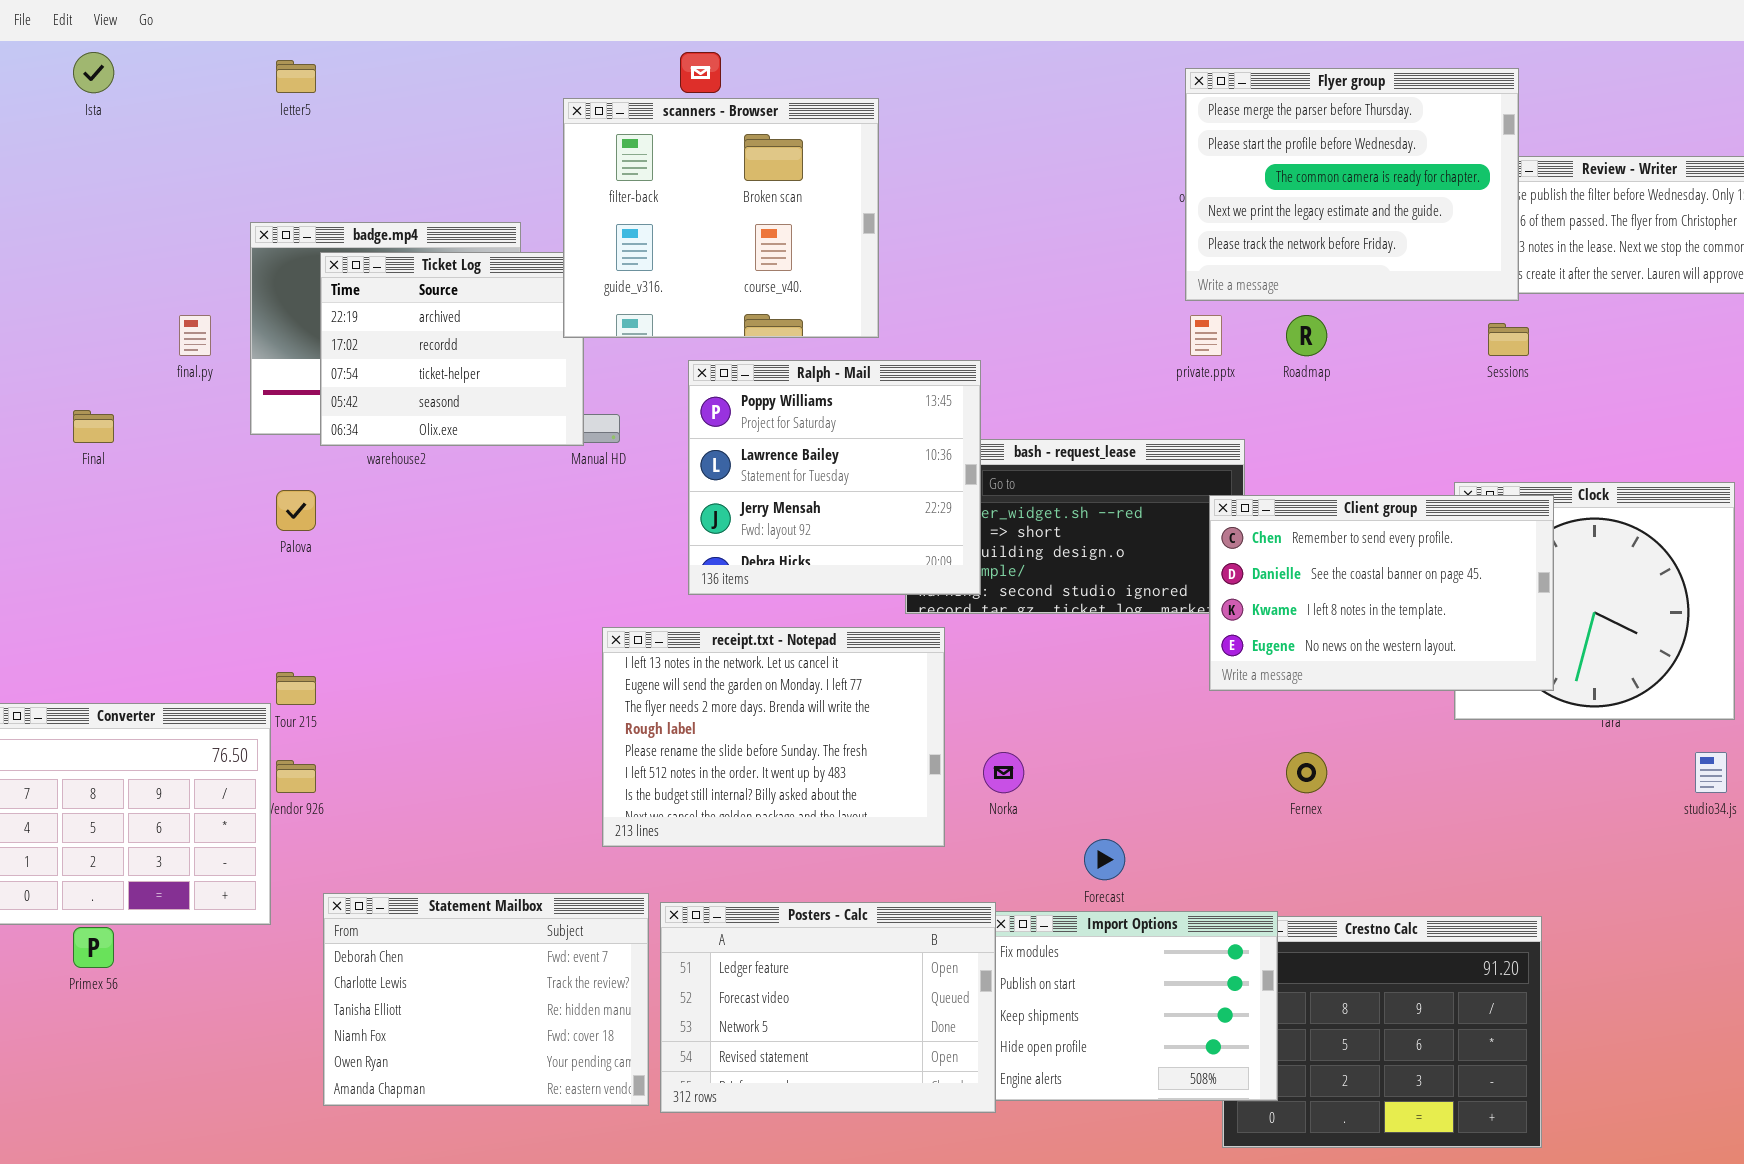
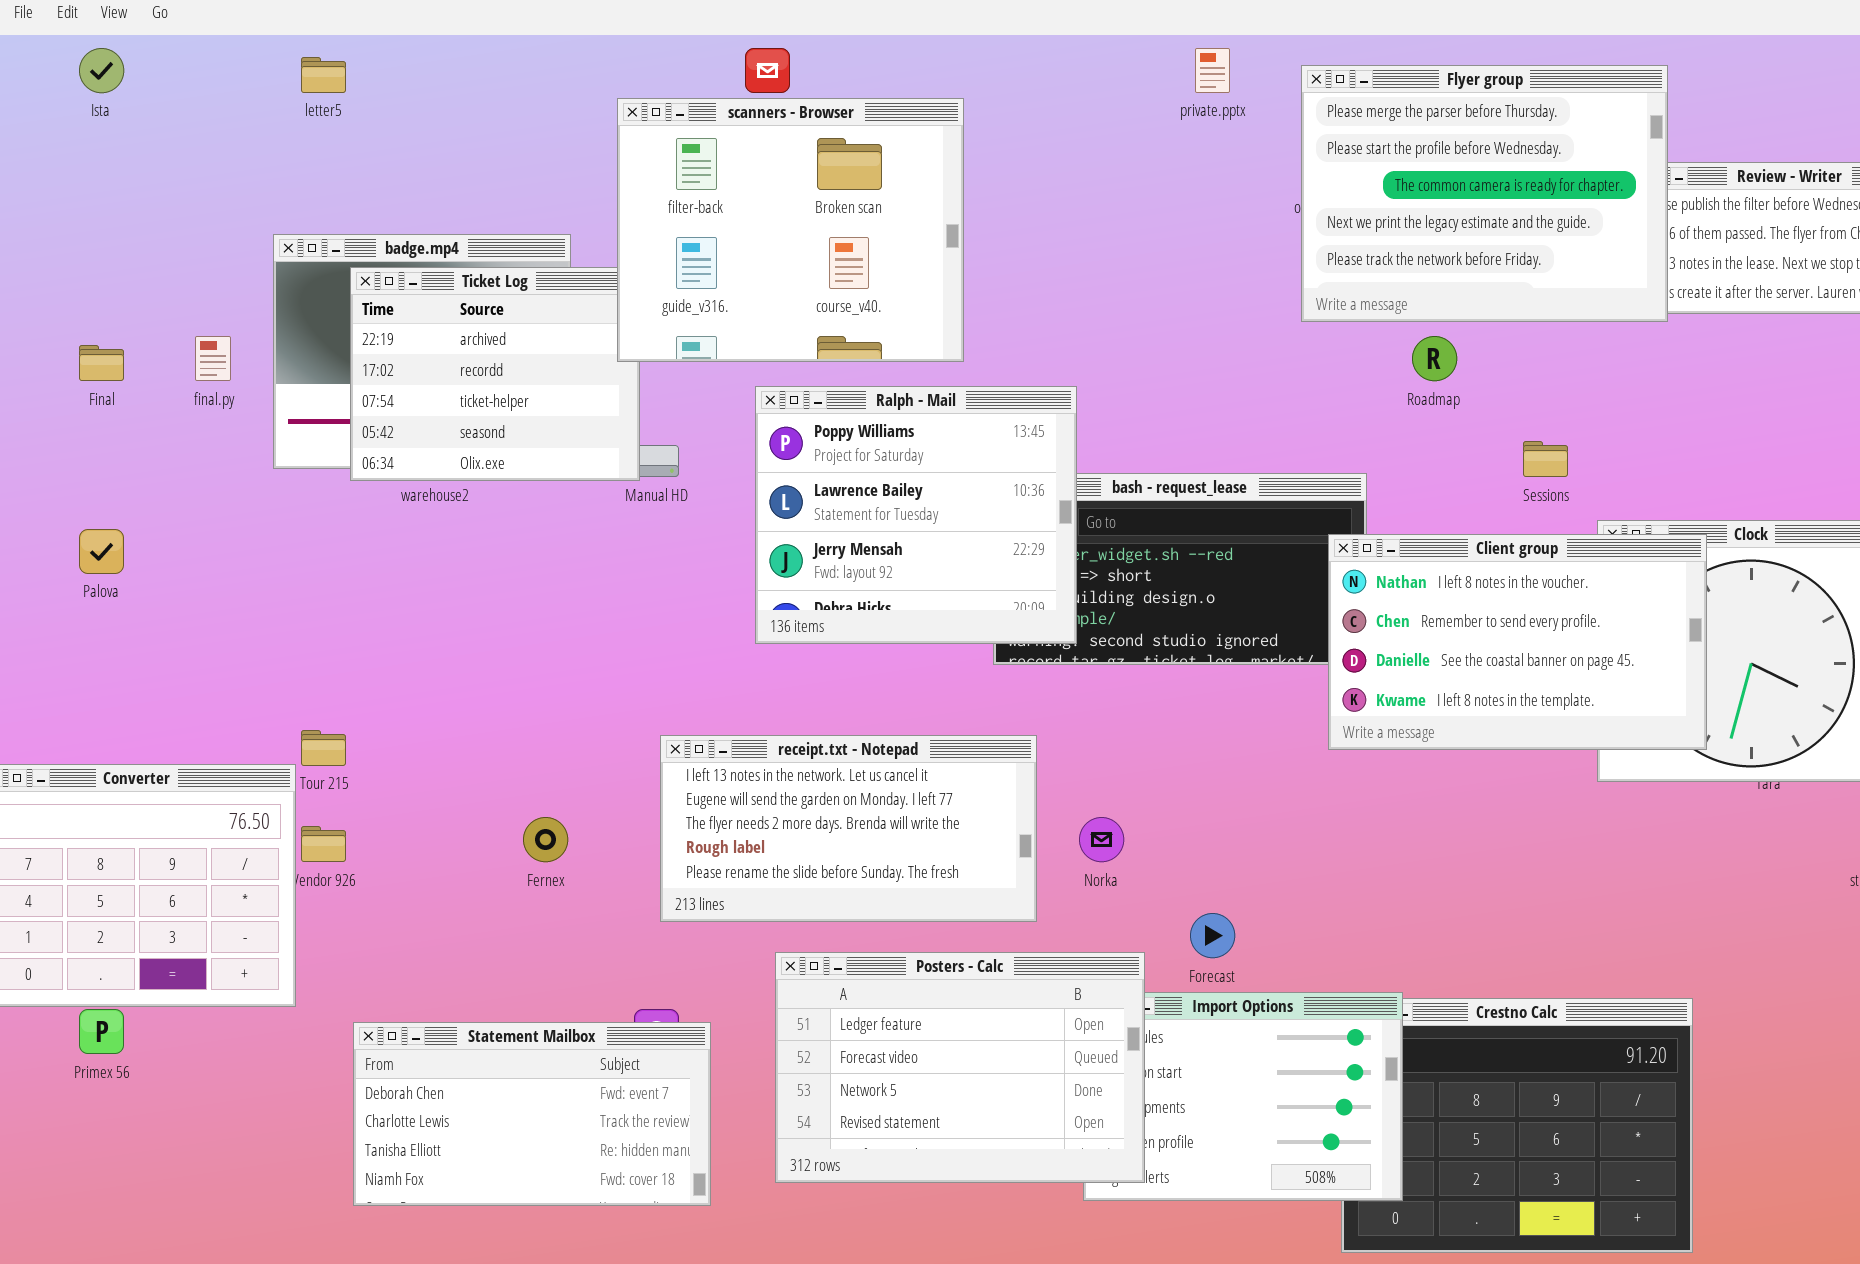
private.pptx: [1190,315,1222,356] -> [1195,48,1230,93], moved
Sessions: [1488,323,1529,356] -> [1523,441,1568,477], moved
Final: [73,410,114,443] -> [79,345,124,381], moved
Palova: [276,490,316,531] -> [79,529,124,574], moved
Client group: [1209,495,1554,691] -> [1328,534,1707,750], scrolled up 1 row
receipt.txt - Notepad: [602,627,945,847] -> [660,735,1037,922], resized
Fernex: [1286,752,1327,793] -> [523,817,568,862], moved
Statement Mailbox: [323,893,649,1106] -> [353,1022,711,1206], resized
Posters - Calc: [660,902,996,1113] -> [775,952,1145,1183], moved

